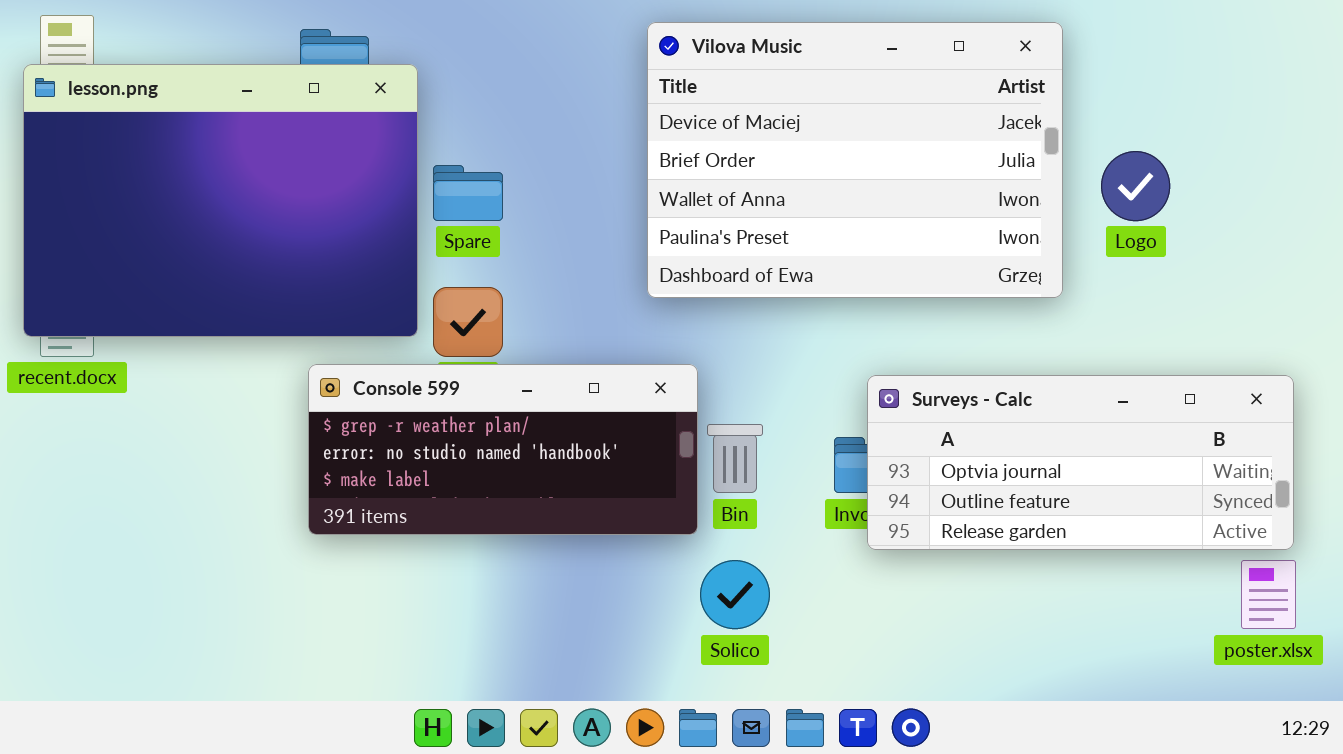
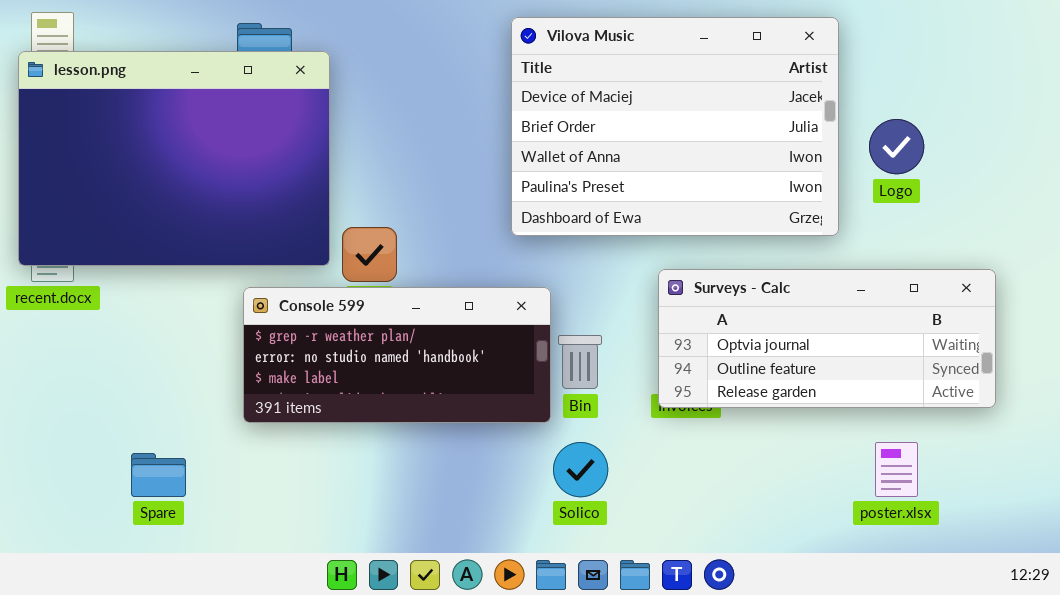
Spare: [433,165,503,221] -> [131,453,186,497], moved
Surveys - Calc: [867,375,1294,550] -> [658,269,996,408], moved
poster.xlsx: [1241,560,1296,629] -> [875,442,918,497], moved

